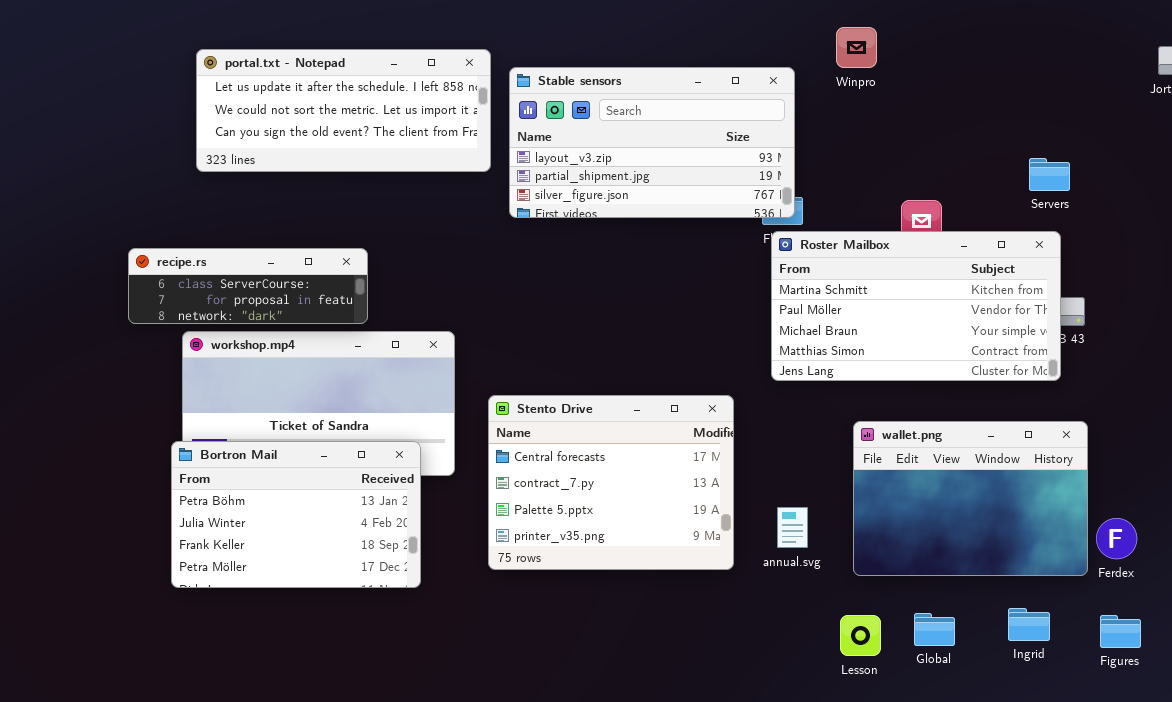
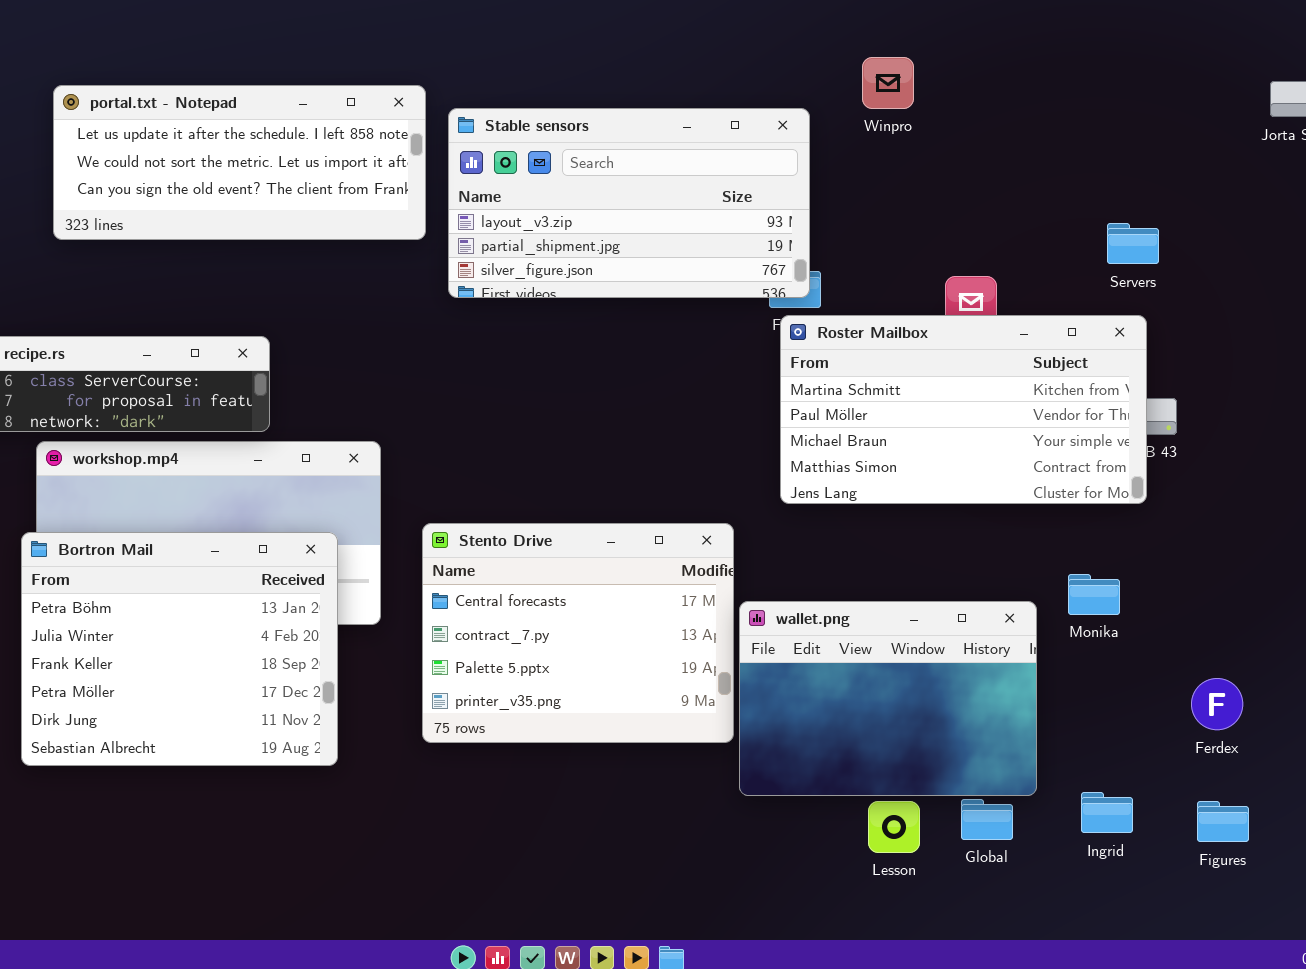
wallet.png: [853,421,1088,576] -> [739,601,1037,796], moved
Bortron Mail: [171,441,421,588] -> [21,532,338,766], resized

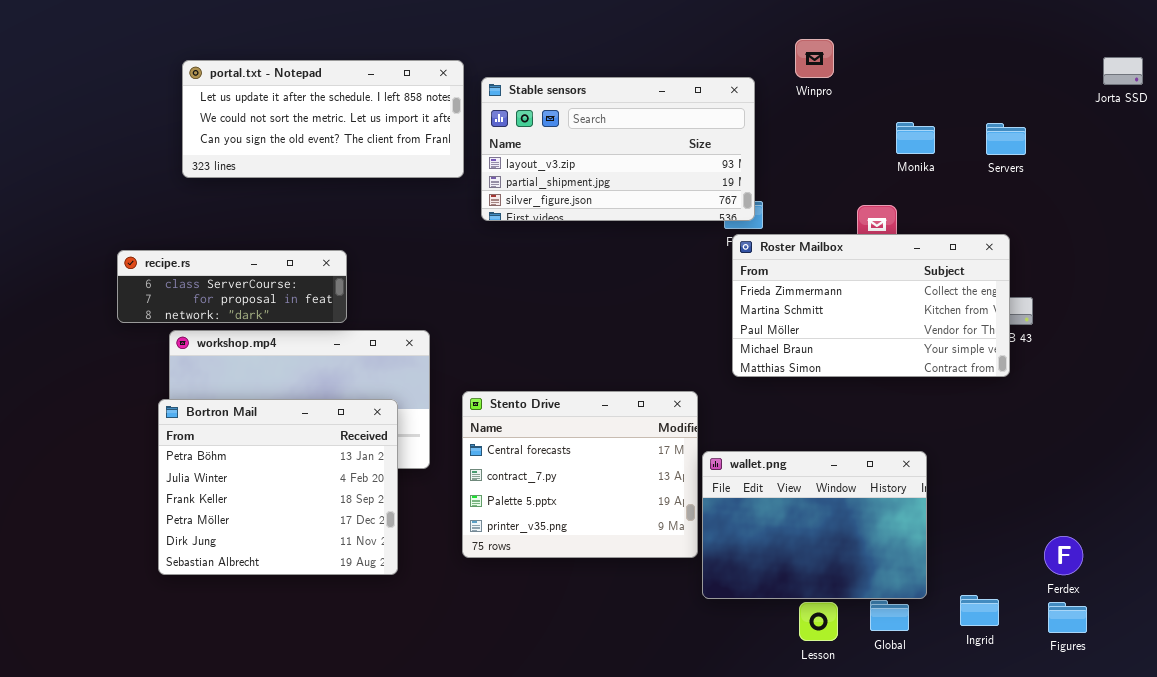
Servers: [1107,223,1159,264] -> [986,123,1026,155], moved
Roster Mailbox: [780,315,1147,504] -> [732,234,1010,377], scrolled up 1 row
Monika: [1068,574,1120,615] -> [896,122,935,154], moved
Ferdex: [1191,678,1243,730] -> [1044,536,1083,575], moved

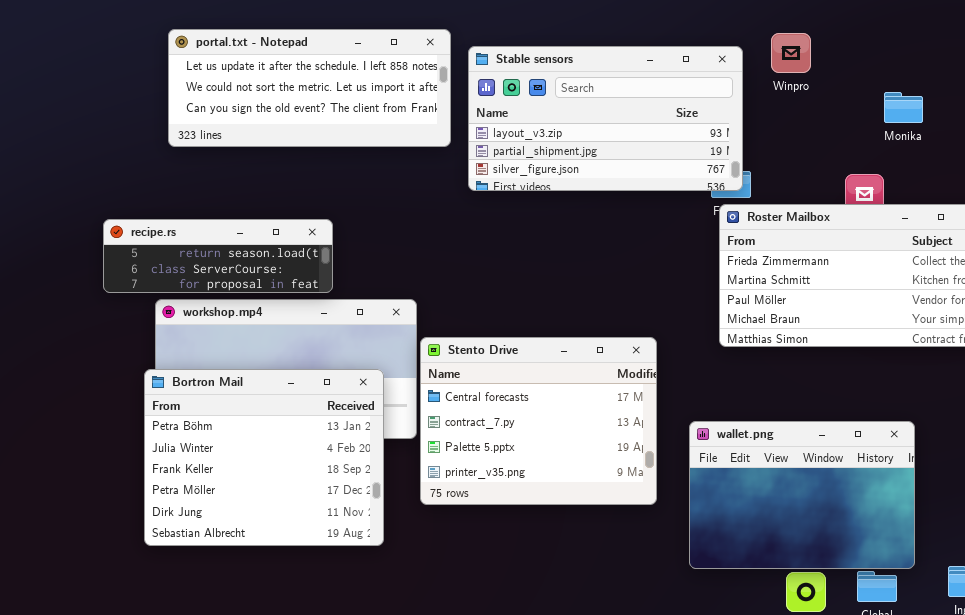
Winpro: [795,39,834,78] -> [771,33,811,73], moved
recipe.rs: [117,250,347,323] -> [103,219,333,293], scrolled up 1 row
Stento Drive: [462,391,698,558] -> [420,337,657,505], moved

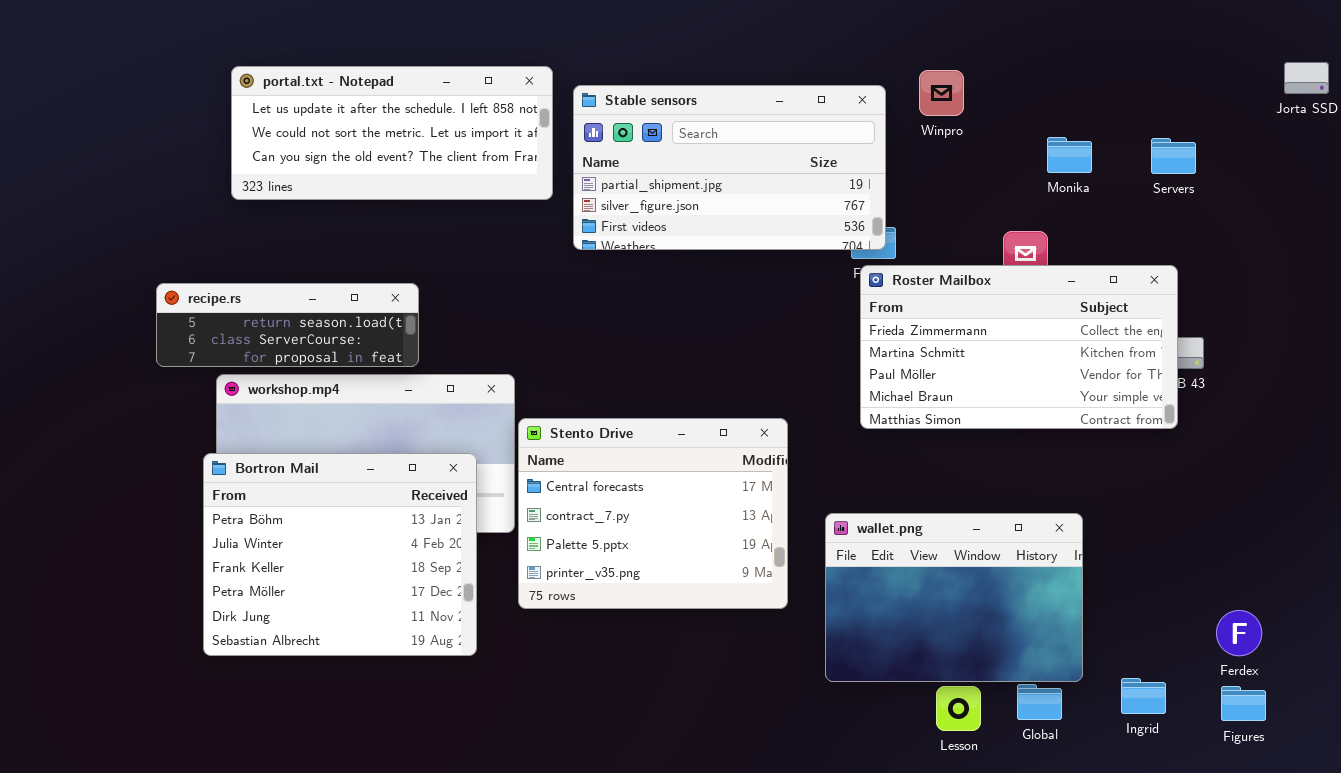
Stable sensors: [468,46,743,191] -> [573,85,886,250], scrolled down 1 row

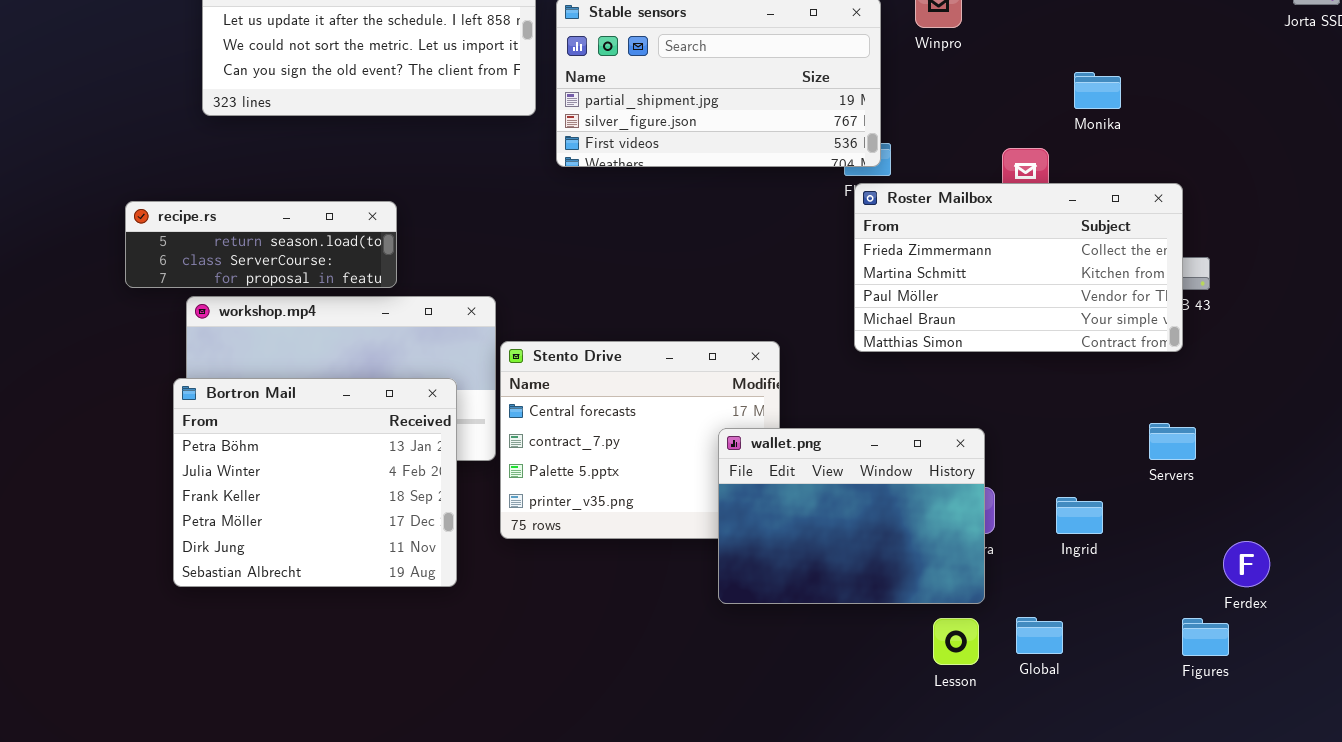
Monika: [1047,137,1092,173] -> [1074,72,1121,109], moved
Servers: [1151,138,1196,174] -> [1149,423,1196,460], moved
wallet.png: [825,513,1083,682] -> [718,428,985,604], moved
Ingrid: [1121,678,1166,714] -> [1056,497,1103,534], moved
Figures: [1221,686,1266,721] -> [1182,618,1229,656], moved

